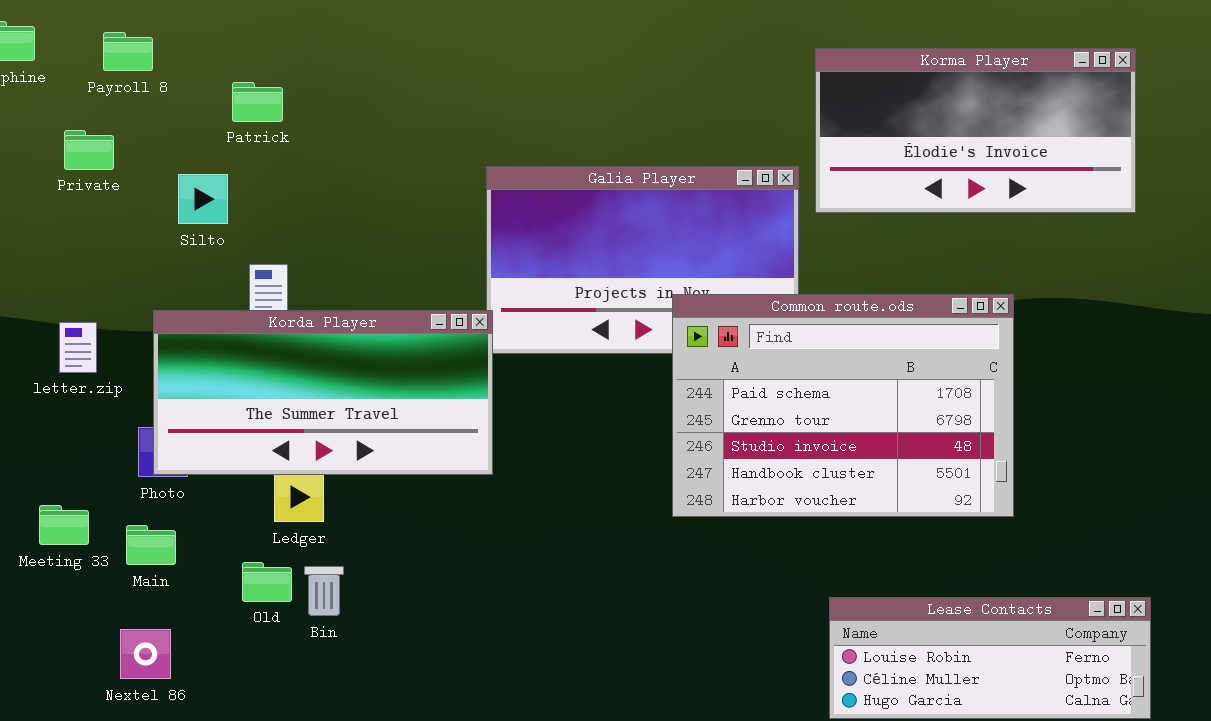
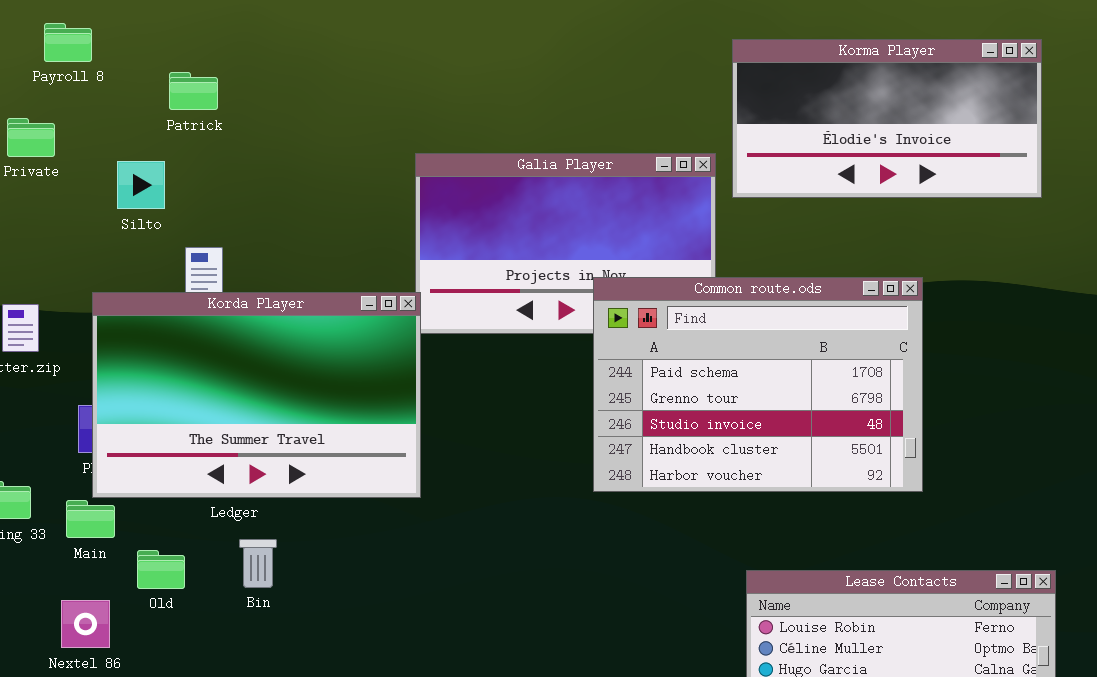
Korda Player: [153,310,493,475] -> [92,292,421,498], resized
Old: [242,562,292,602] -> [137,550,185,589], moved

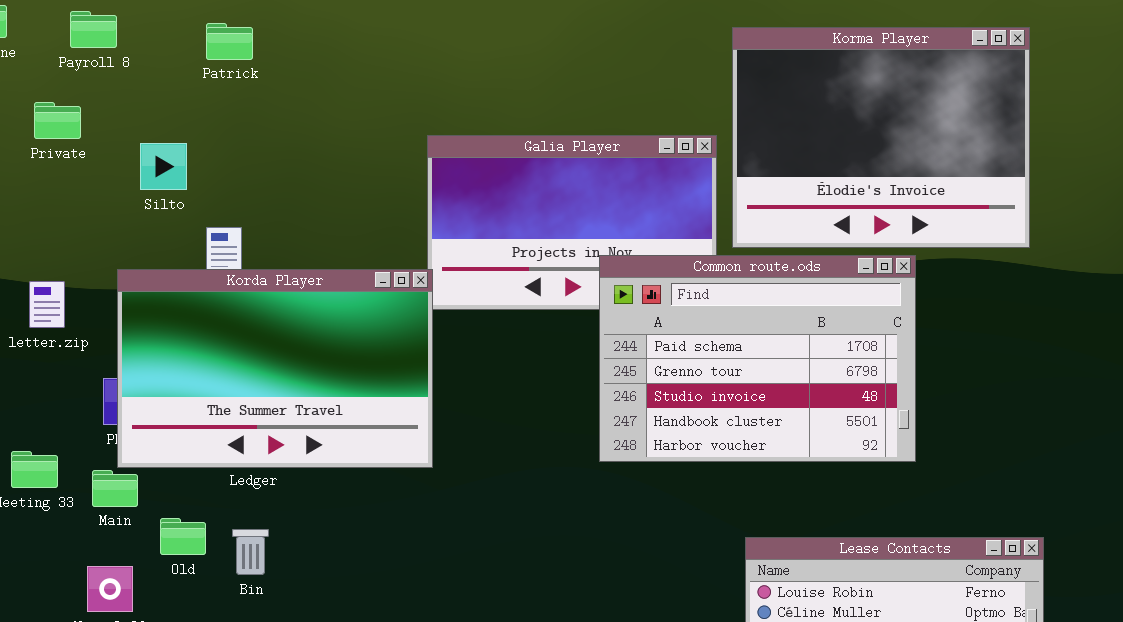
Korma Player: [732,39,1042,198] -> [732,27,1030,248], resized
Patrick: [169,72,218,110] -> [206,23,253,60], moved
Bin: [239,539,277,588] -> [232,529,269,575], moved

